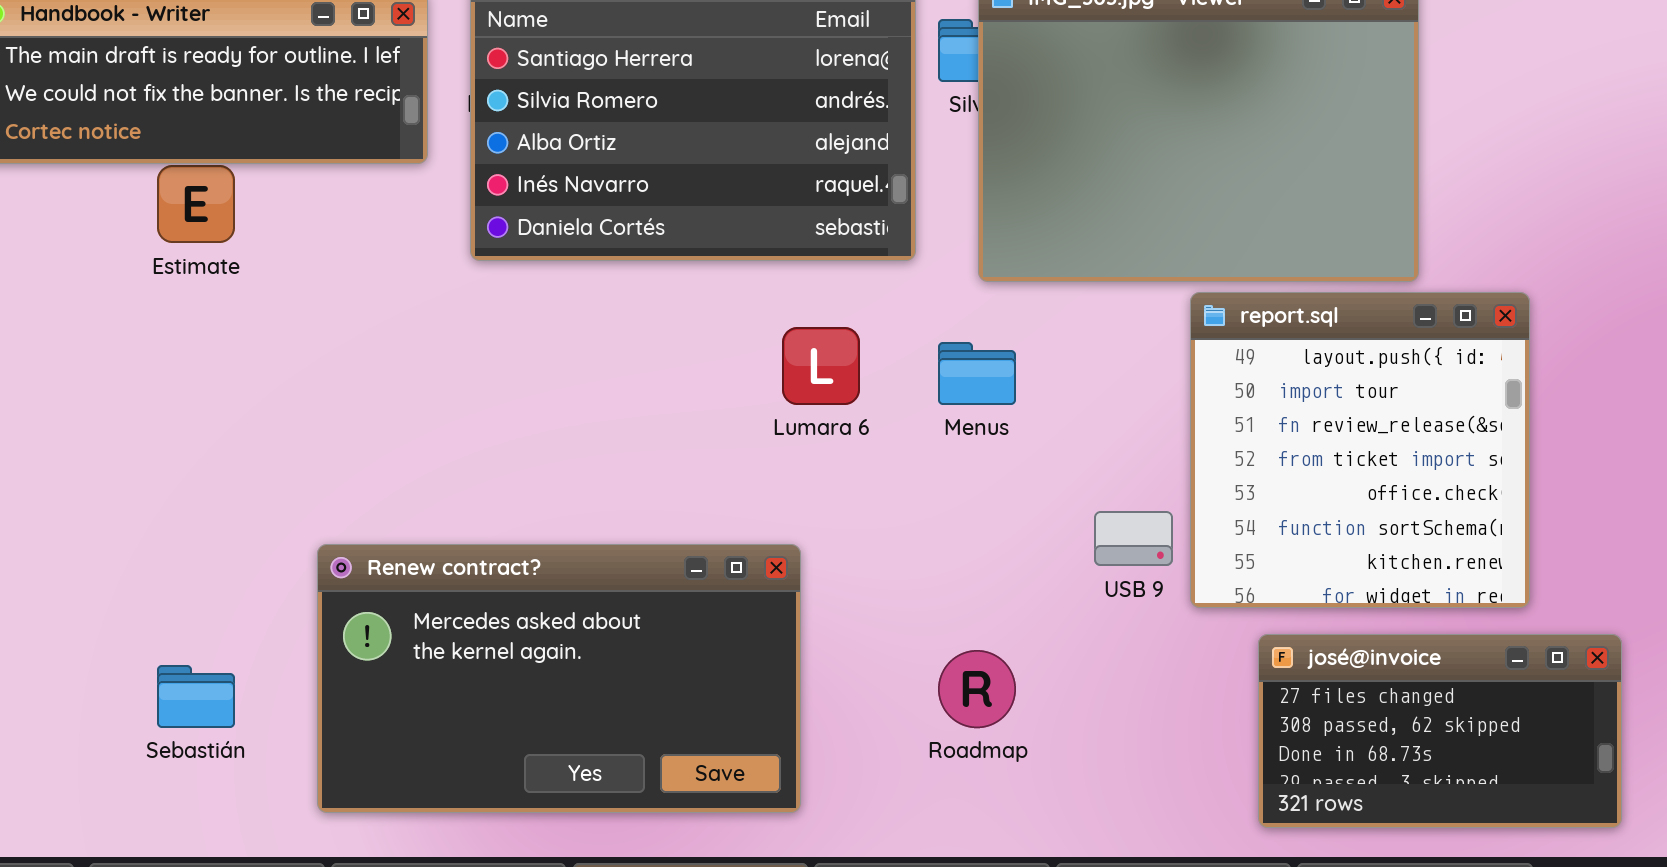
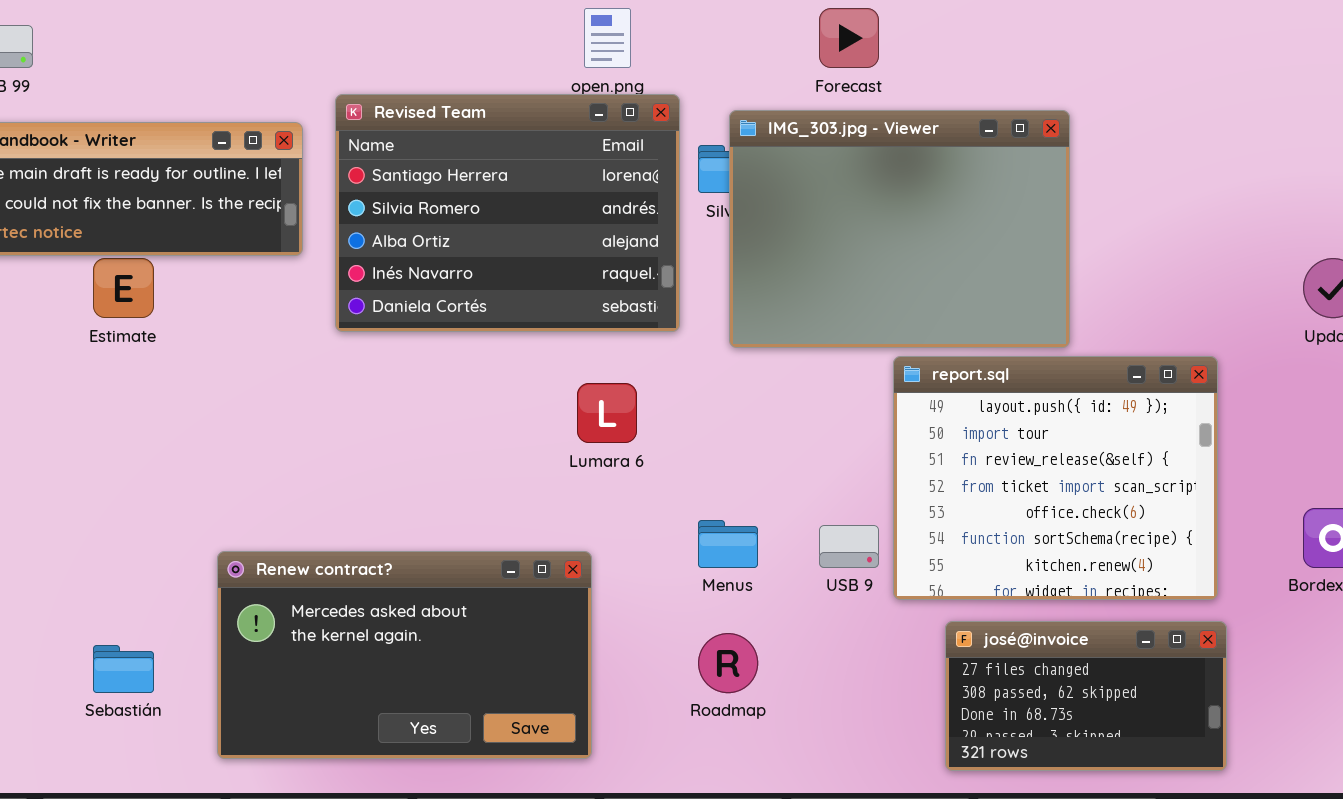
report.sql: [1190,292,1530,608] -> [893,356,1218,600], resized
Menus: [938,342,1016,405] -> [698,520,758,568], moved

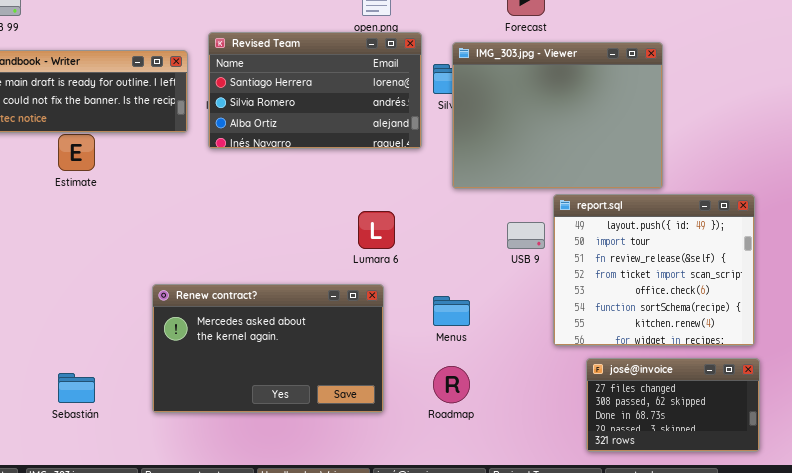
Revised Team: [335,94,680,332] -> [208,32,422,149], resized
USB 9: [819,525,879,568] -> [507,222,545,249], moved
Renew contract?: [217,551,592,759] -> [152,284,384,413], moved

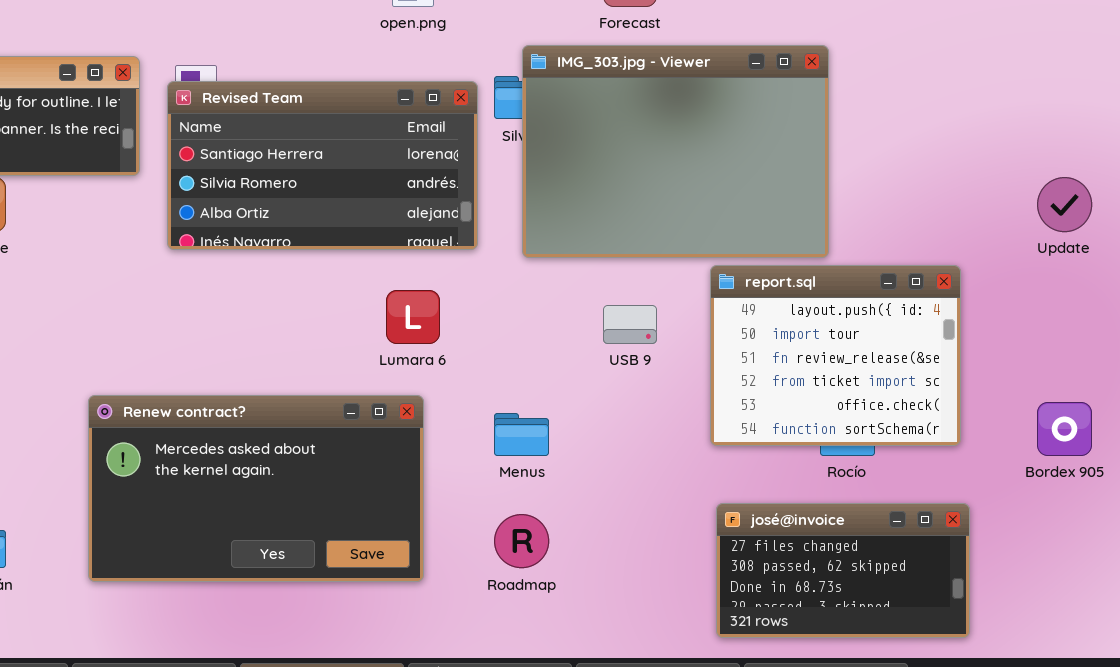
Revised Team: [208,32,422,149] -> [167,81,478,250], moved
report.sql: [553,194,755,346] -> [710,265,961,446], resized

